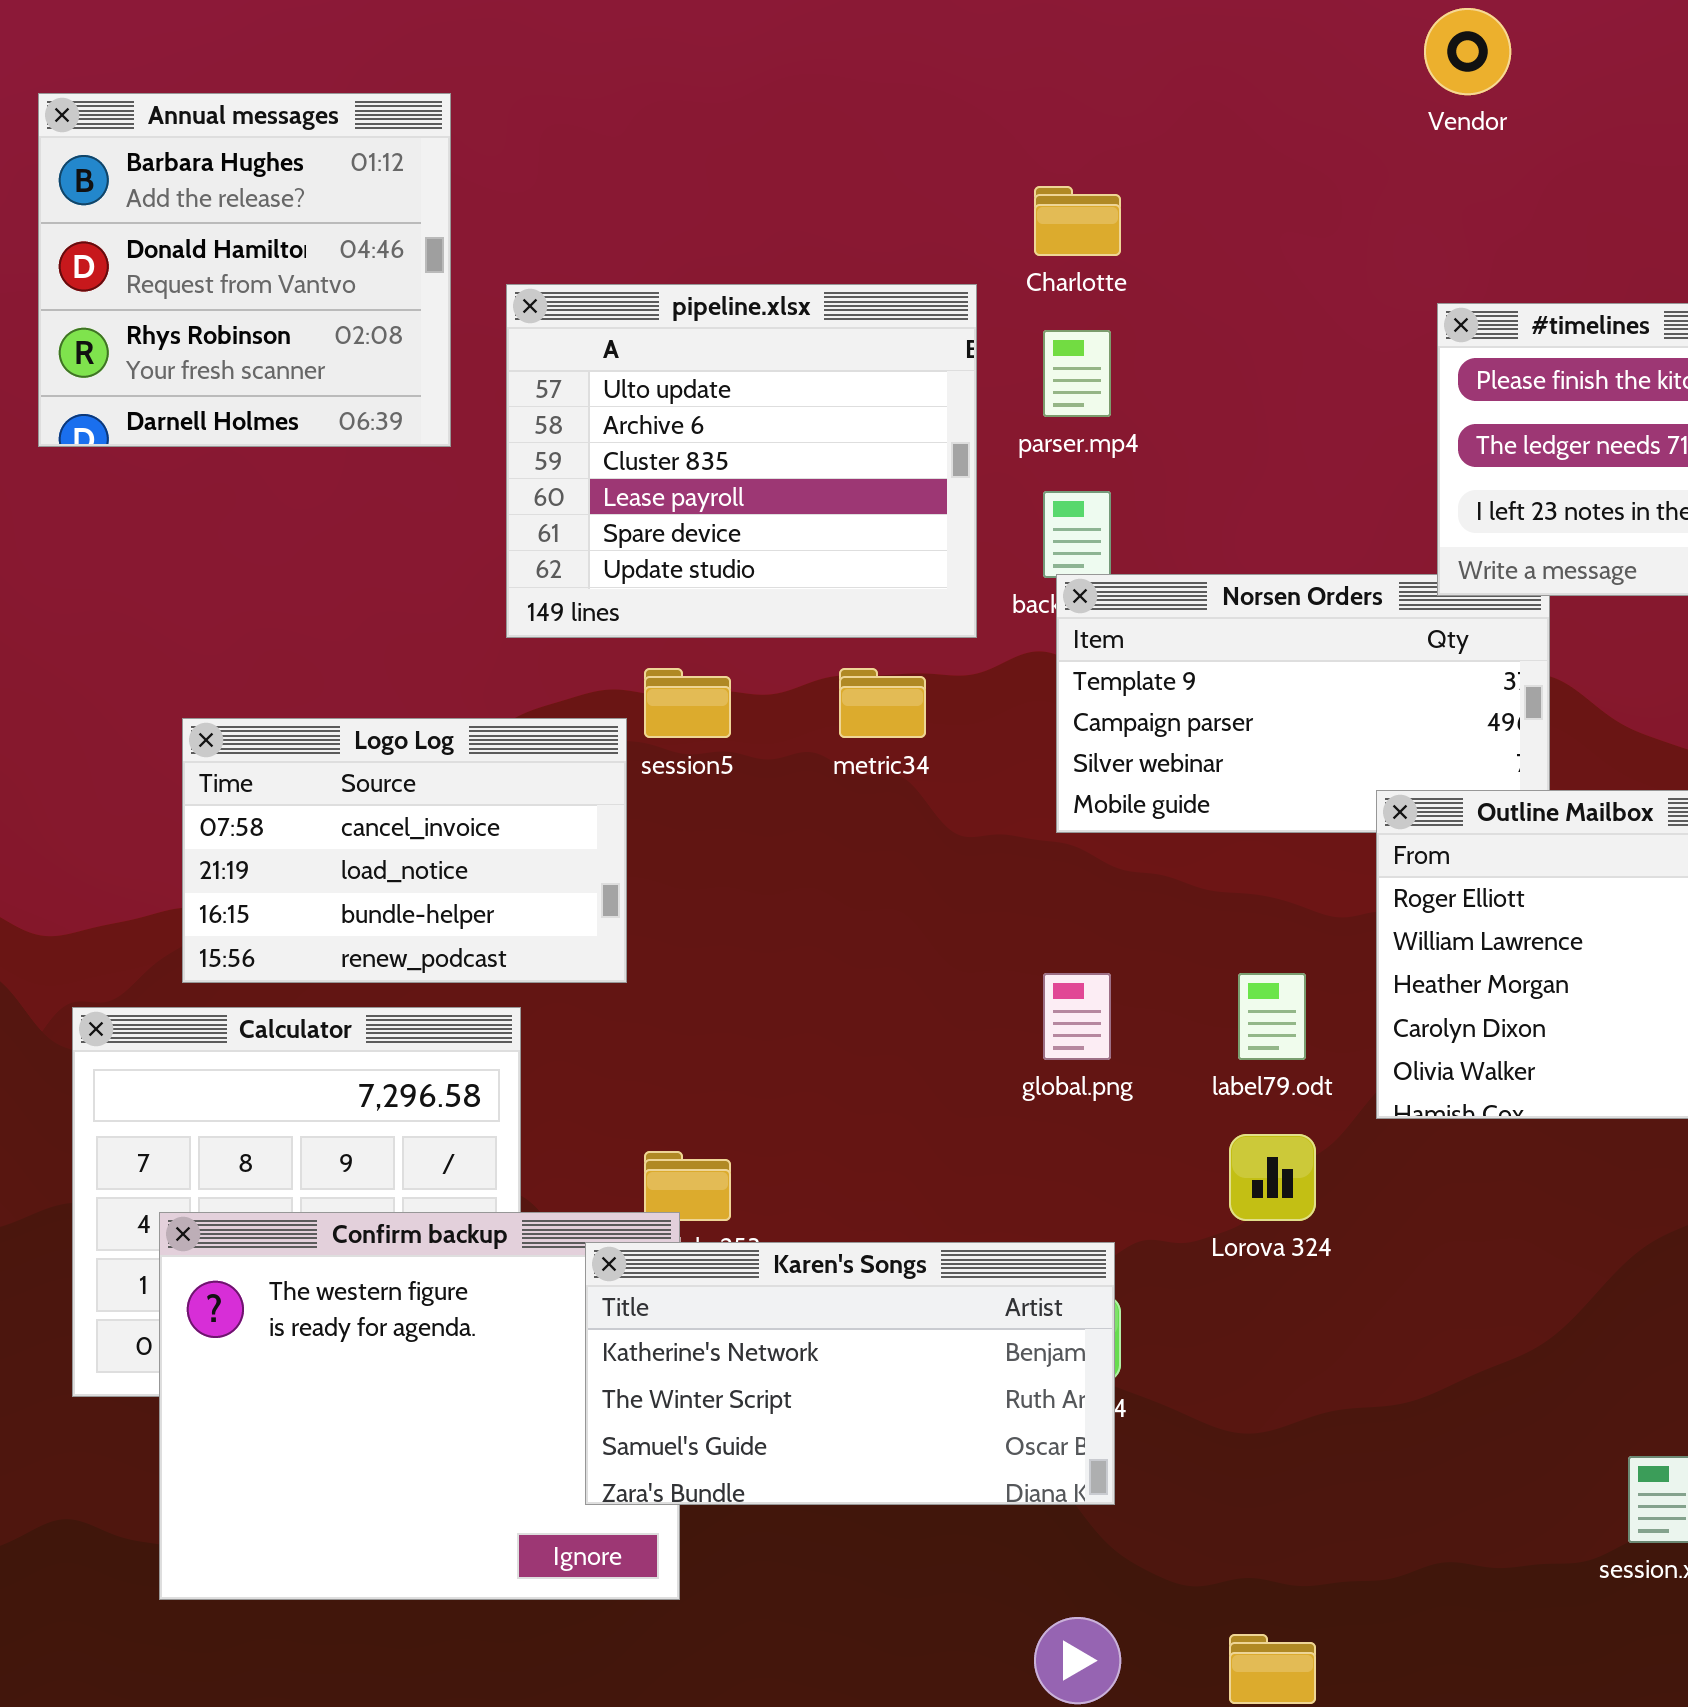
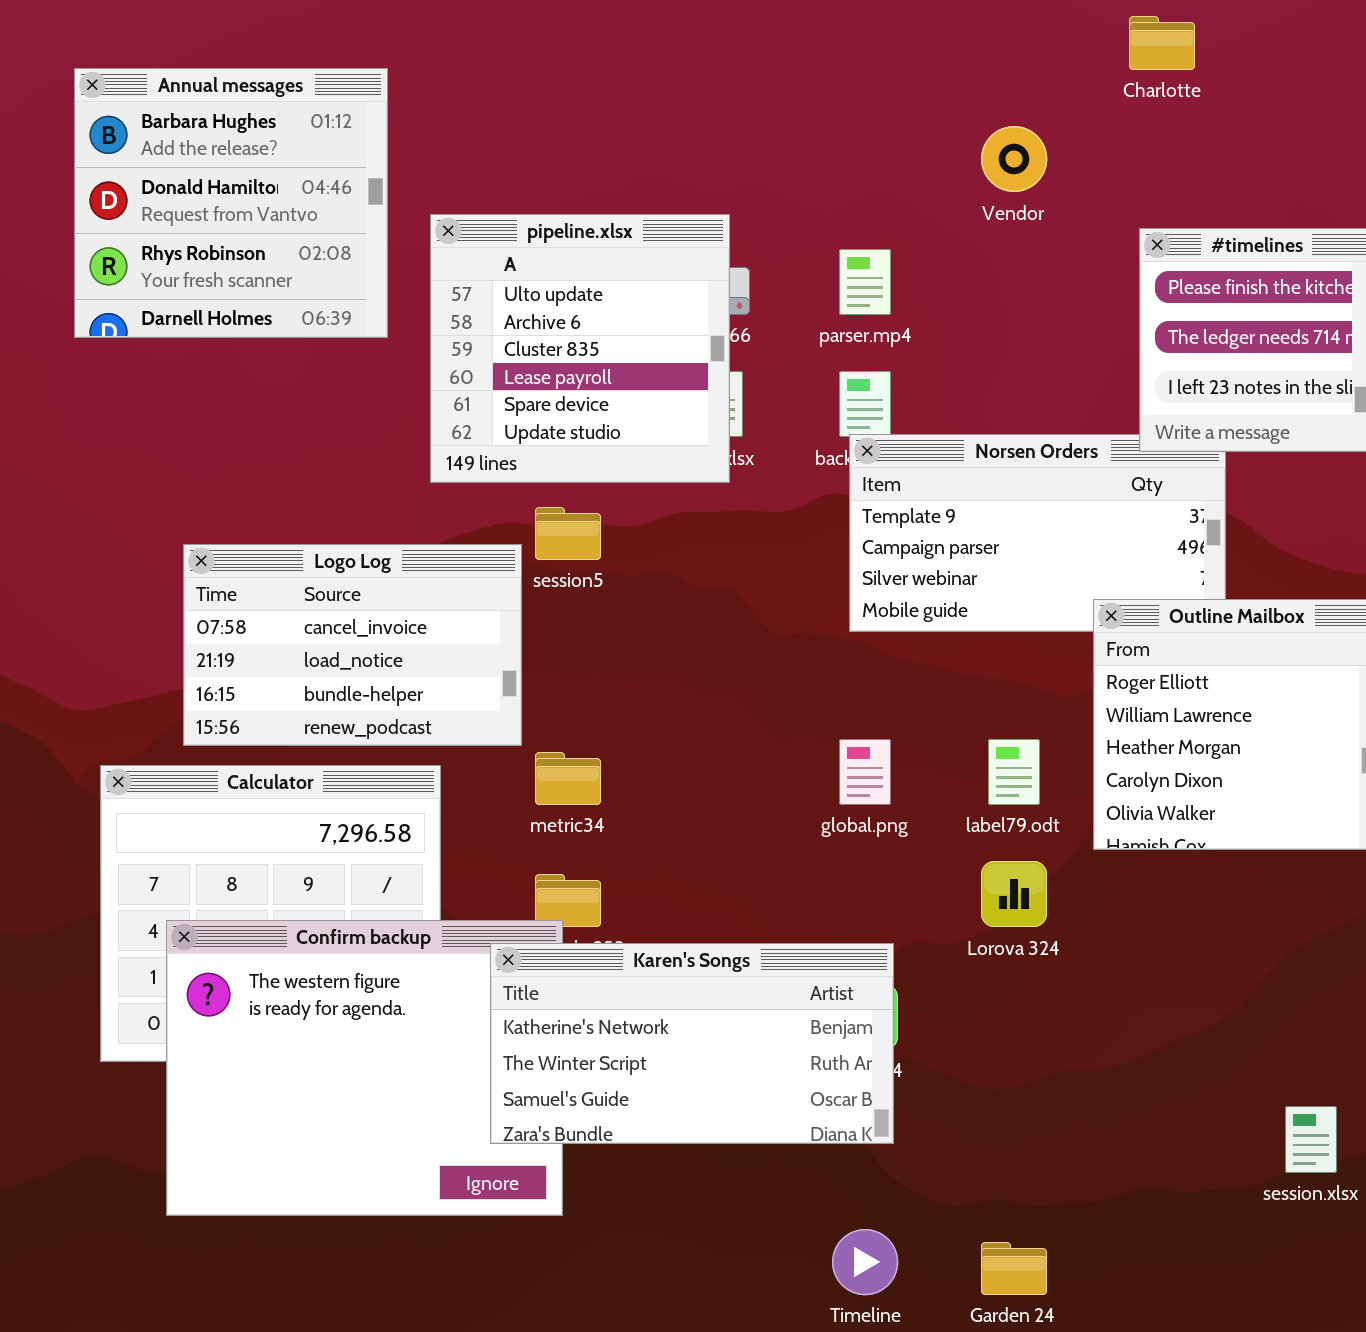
Vendor: [1424,8,1511,95] -> [981,126,1047,192], moved
Charlotte: [1034,186,1121,256] -> [1129,16,1195,70], moved
pipeline.xlsx: [506,284,977,638] -> [430,214,730,483], resized
metric34: [839,668,926,738] -> [535,752,601,805], moved

